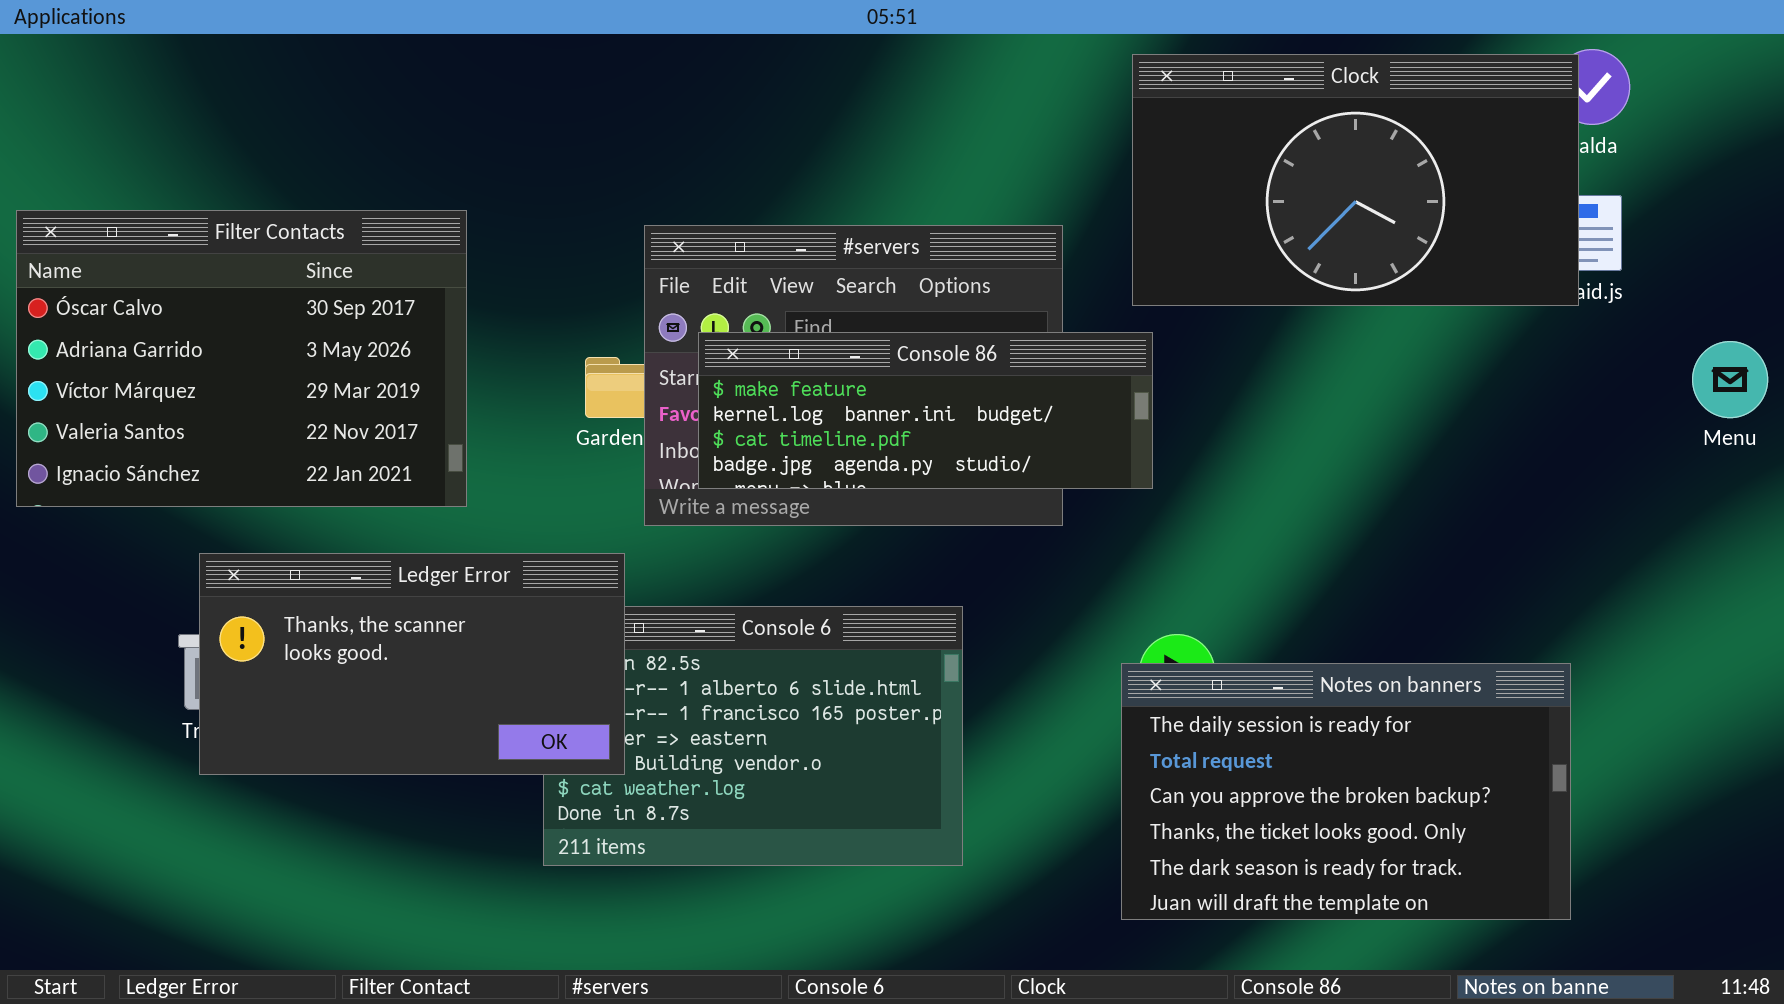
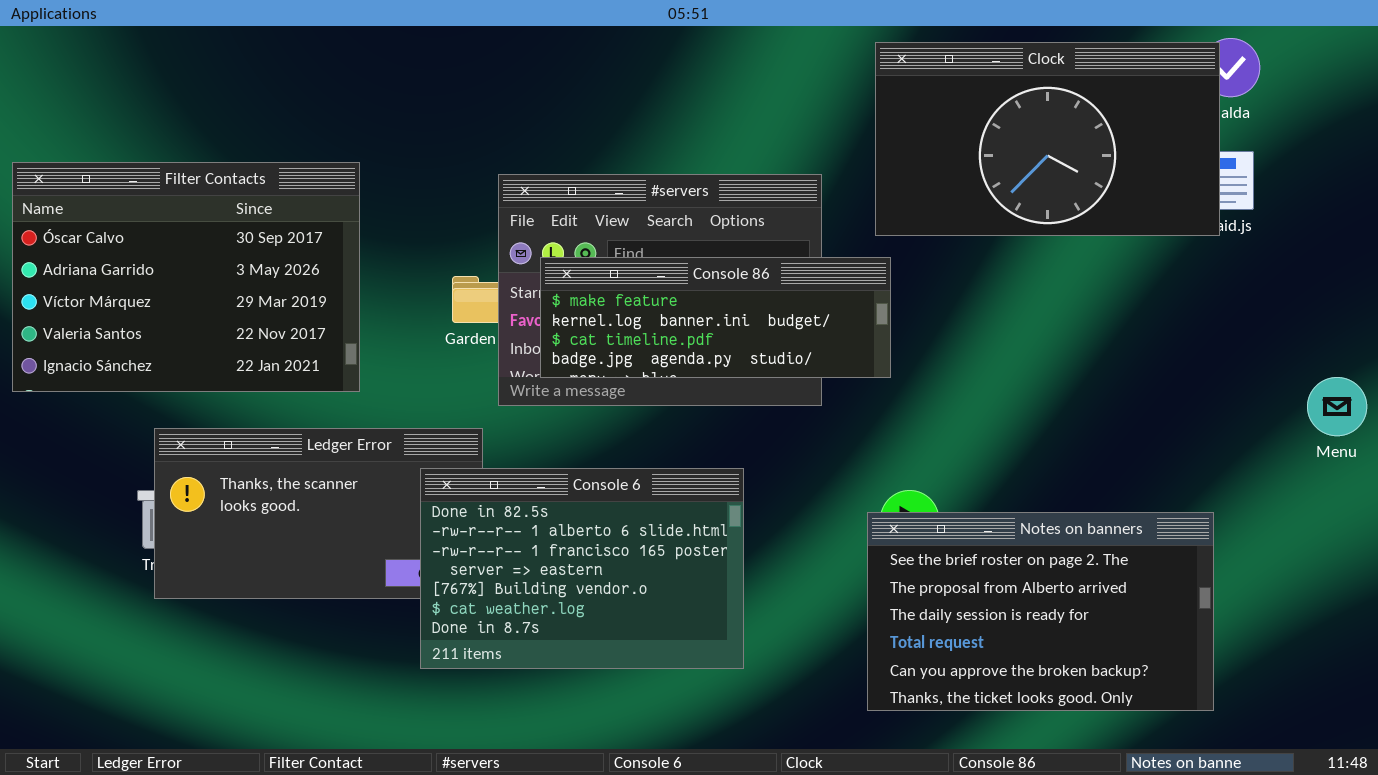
Menu: [1692,341,1768,418] -> [1307,377,1367,436], moved
Console 6: [543,606,963,866] -> [420,468,744,669], raised
Notes on banners: [1121,663,1571,920] -> [867,512,1214,711], scrolled up 2 rows

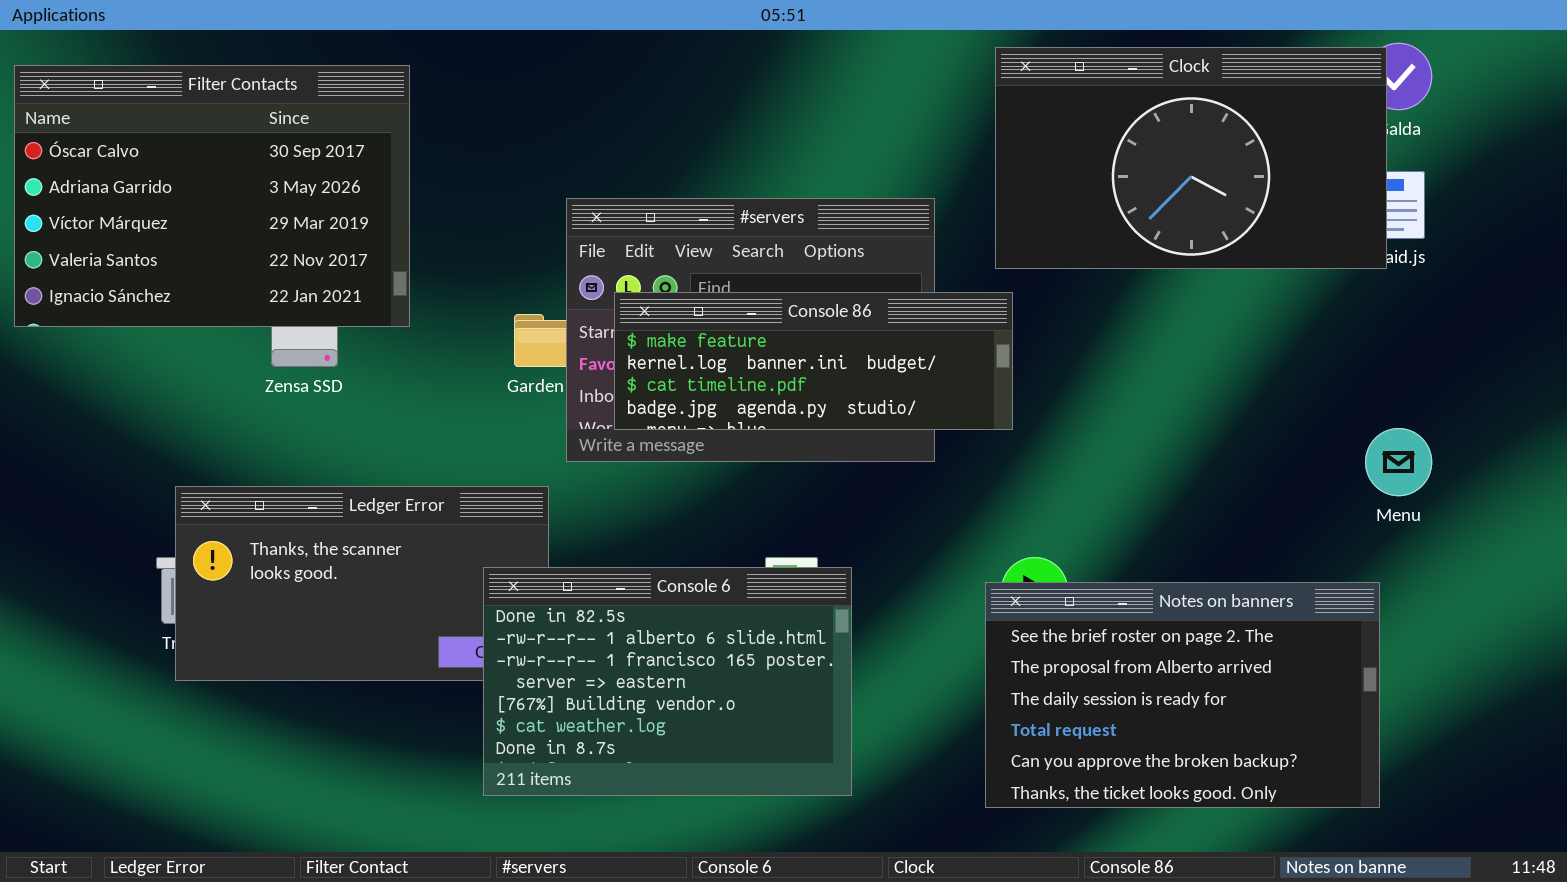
Filter Contacts: [12,162,360,392] -> [14,65,410,327], moved
Menu: [1307,377,1367,436] -> [1365,428,1432,496], moved
Console 6: [420,468,744,669] -> [483,567,852,796], moved

